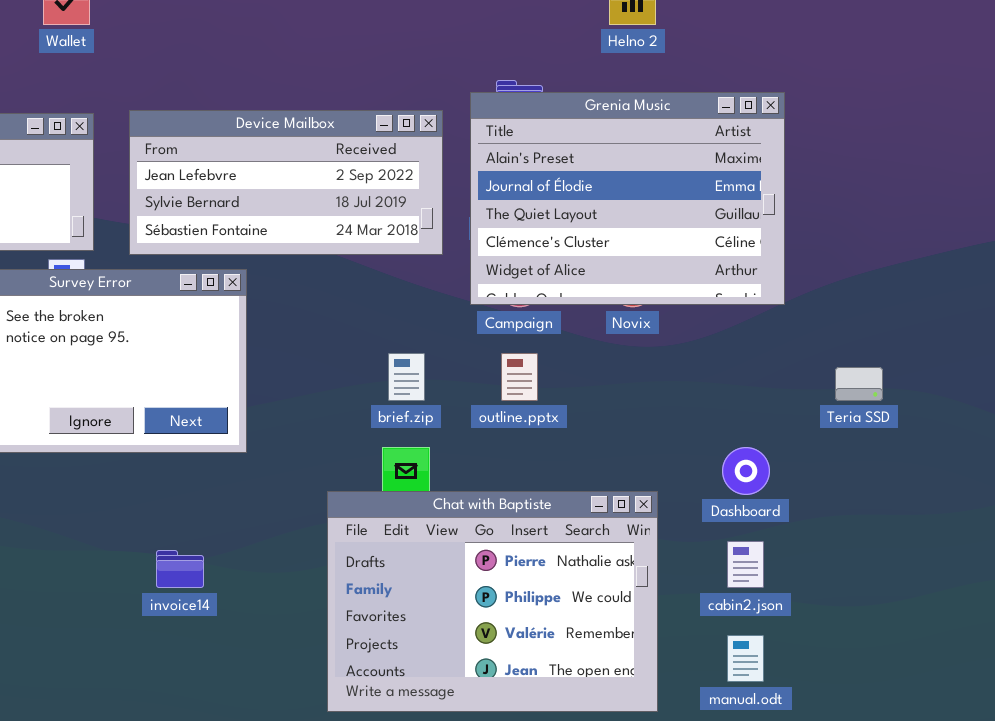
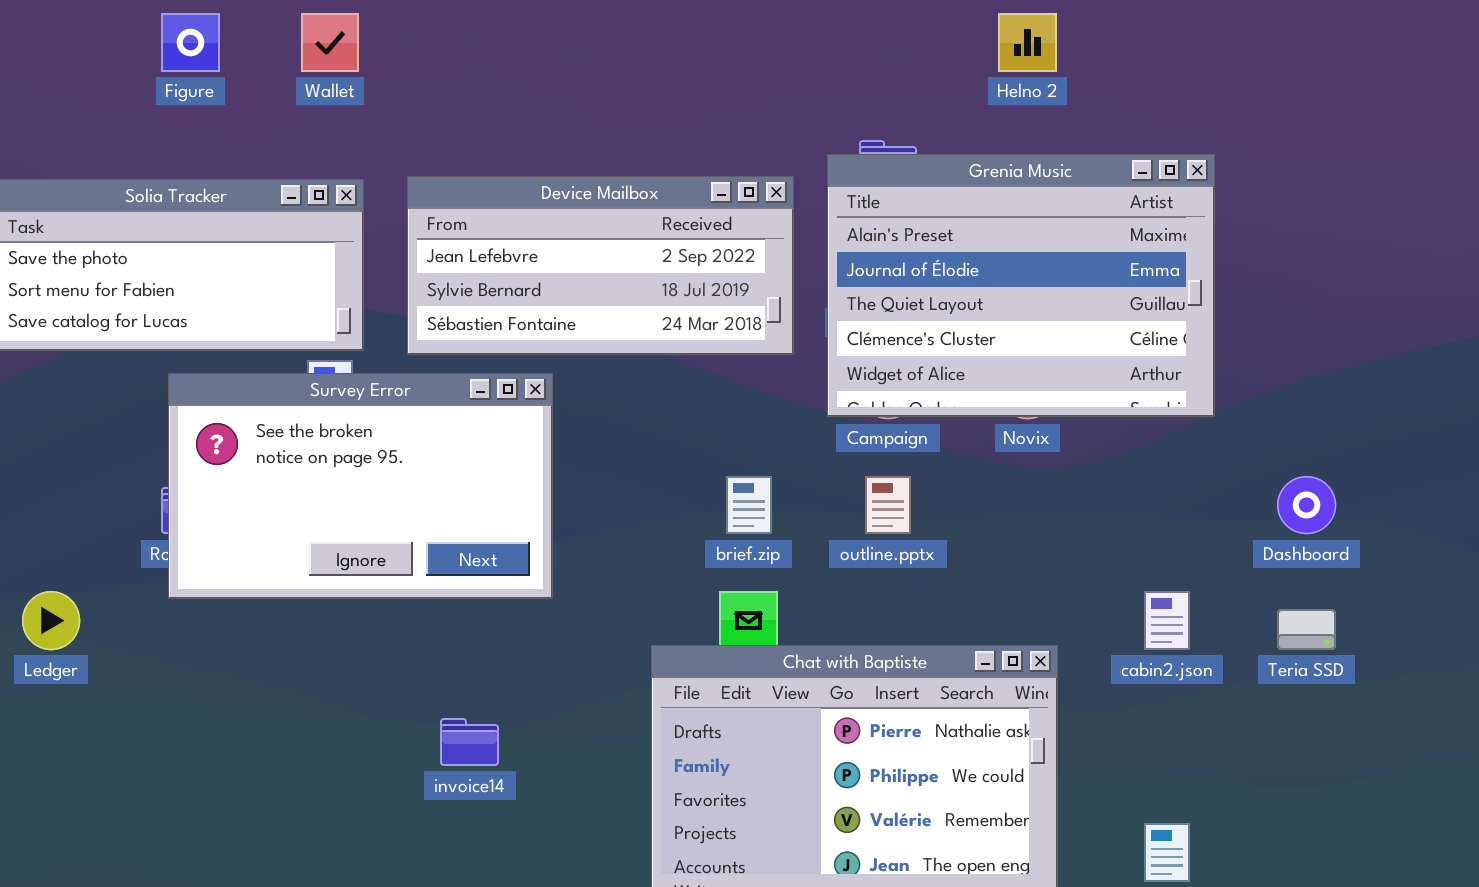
Teria SSD: [835,367,883,401] -> [1277,609,1336,650], moved
Dashboard: [722,447,770,495] -> [1277,476,1336,534], moved
cabin2.json: [727,541,764,588] -> [1144,591,1190,650], moved

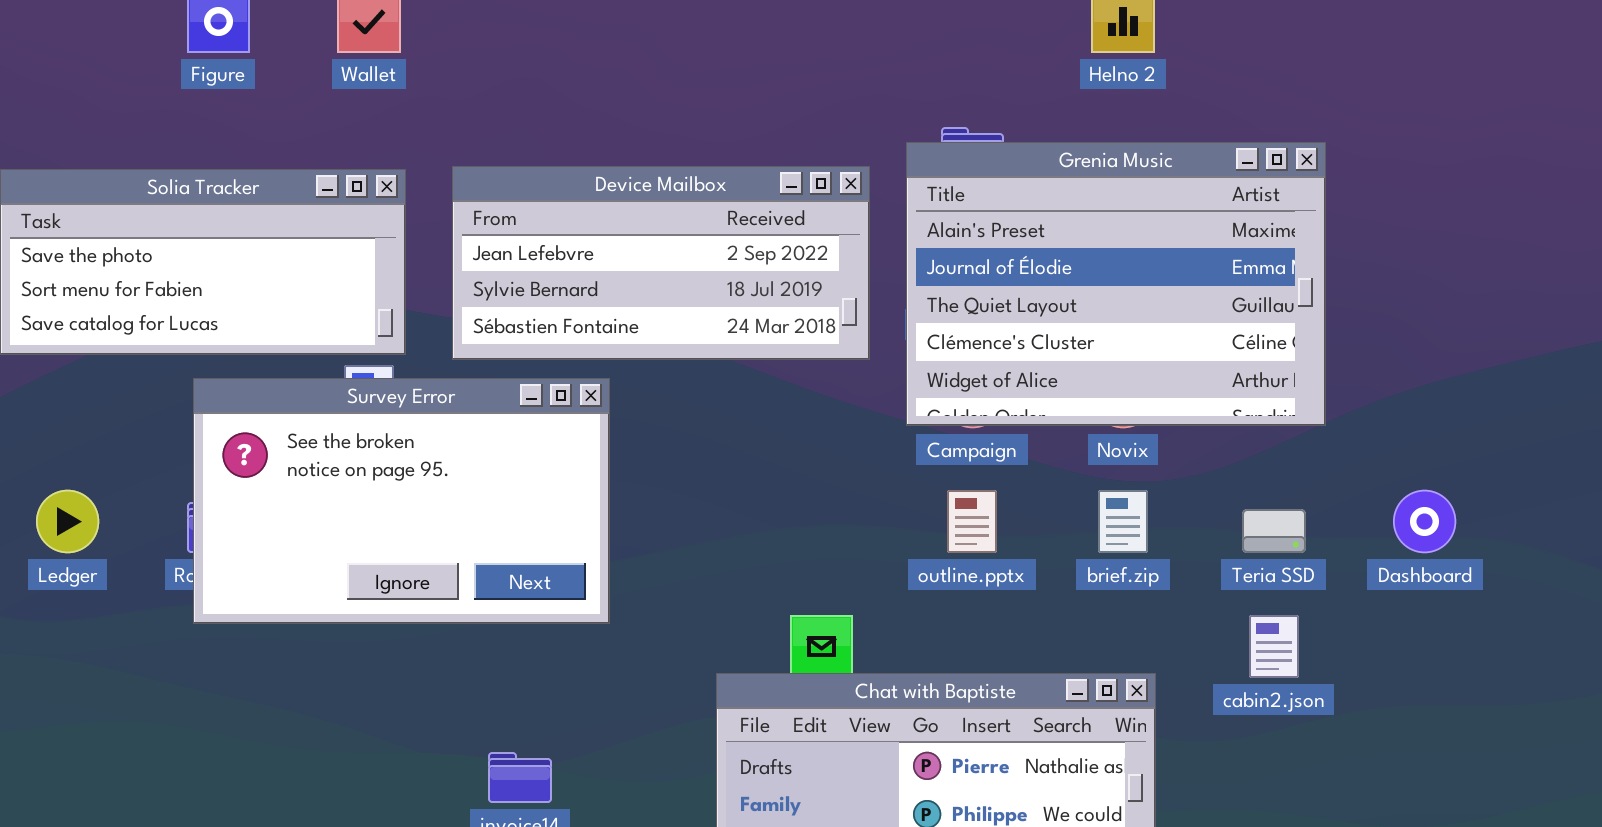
brief.zip: [726,476,772,534] -> [1098,490,1148,553], moved
Ledger: [22,591,80,650] -> [36,490,99,553], moved
Teria SSD: [1277,609,1336,650] -> [1242,509,1306,553], moved

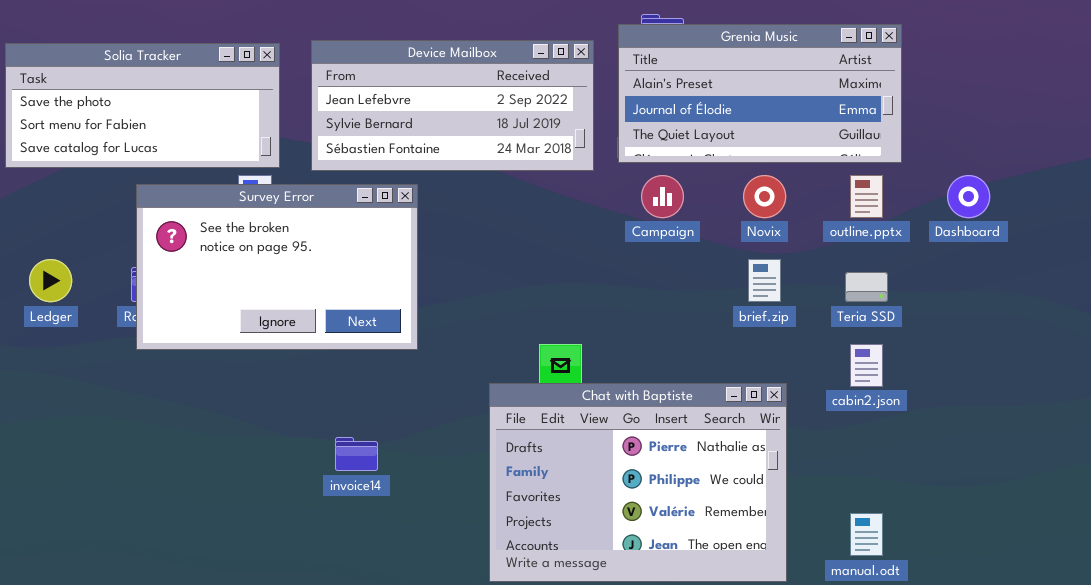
Grenia Music: [906,142,1326,426] -> [618,24,902,163], resized
outline.pptx: [947,490,997,553] -> [850,175,883,218], moved
Dashboard: [1393,490,1456,553] -> [947,175,990,218], moved

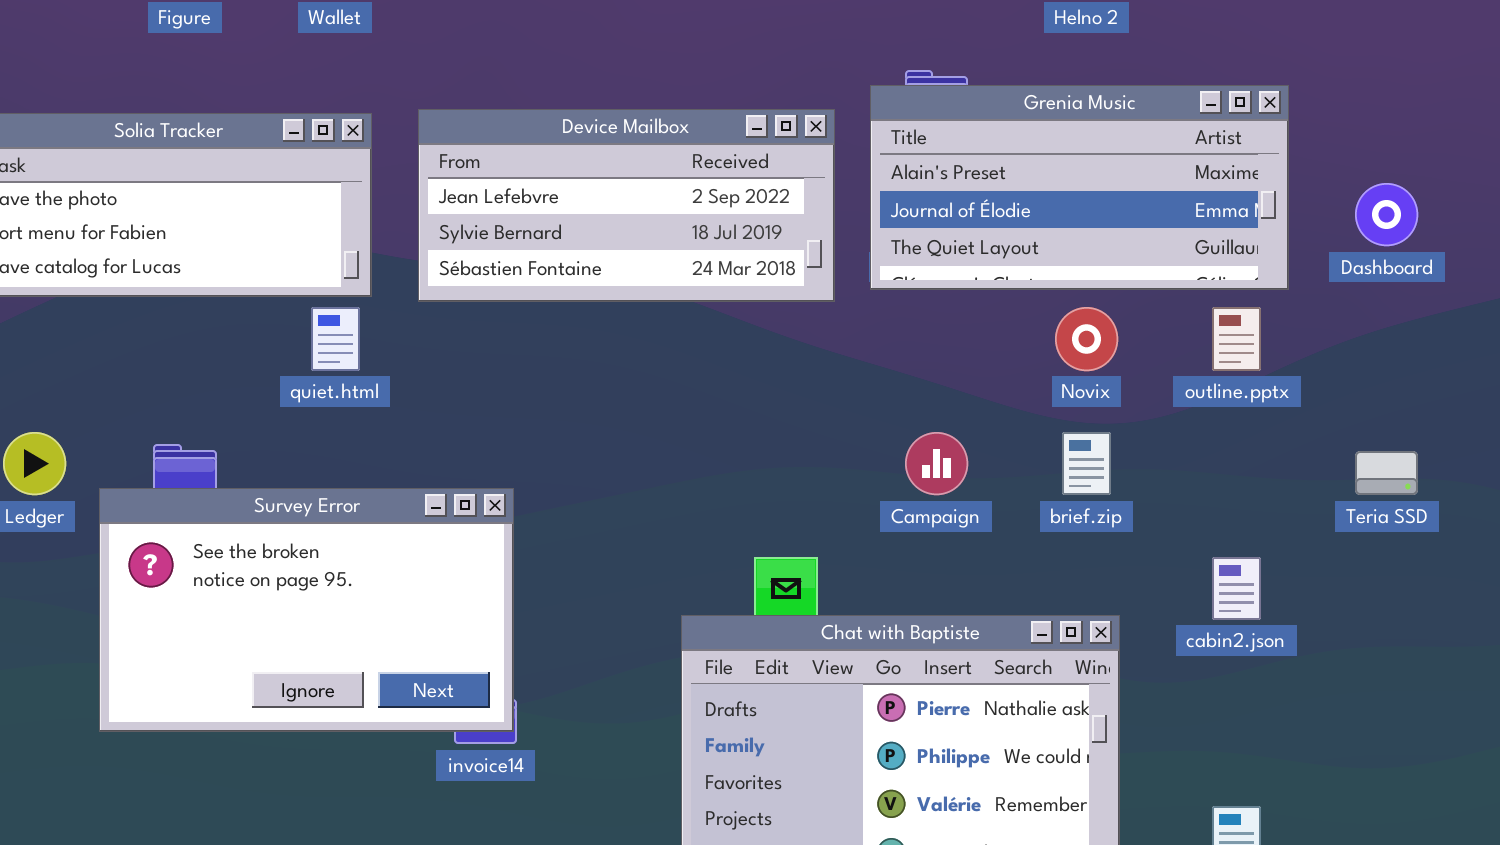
Campaign: [641,175,684,218] -> [905,432,968,495], moved
Dashboard: [947,175,990,218] -> [1355,183,1418,246], moved
Survey Error: [136,184,418,350] -> [99,488,514,732], moved
Teria SSD: [845,272,888,302] -> [1355,451,1418,495], moved

